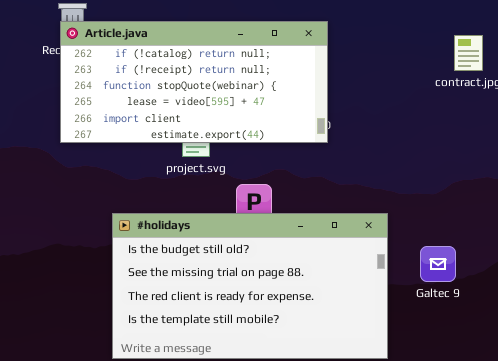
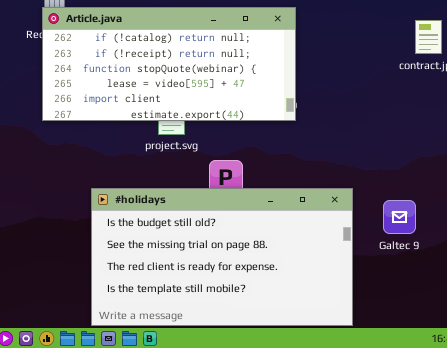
Galtec 9: [420,246,456,282] -> [383,200,416,234], moved

